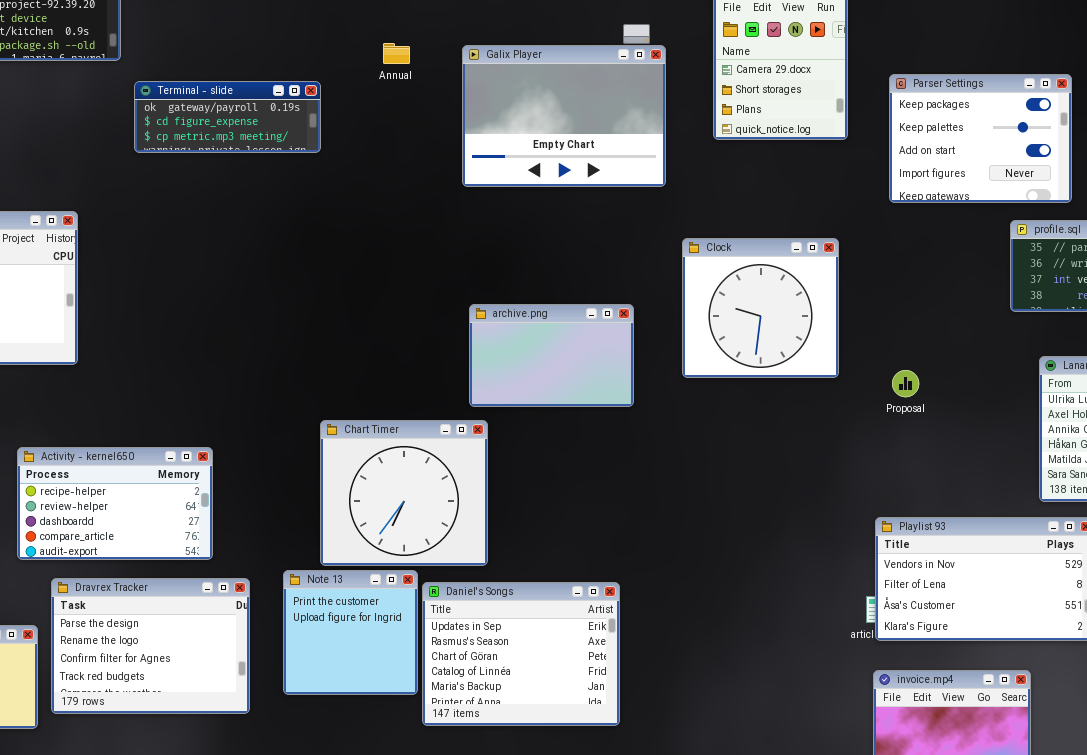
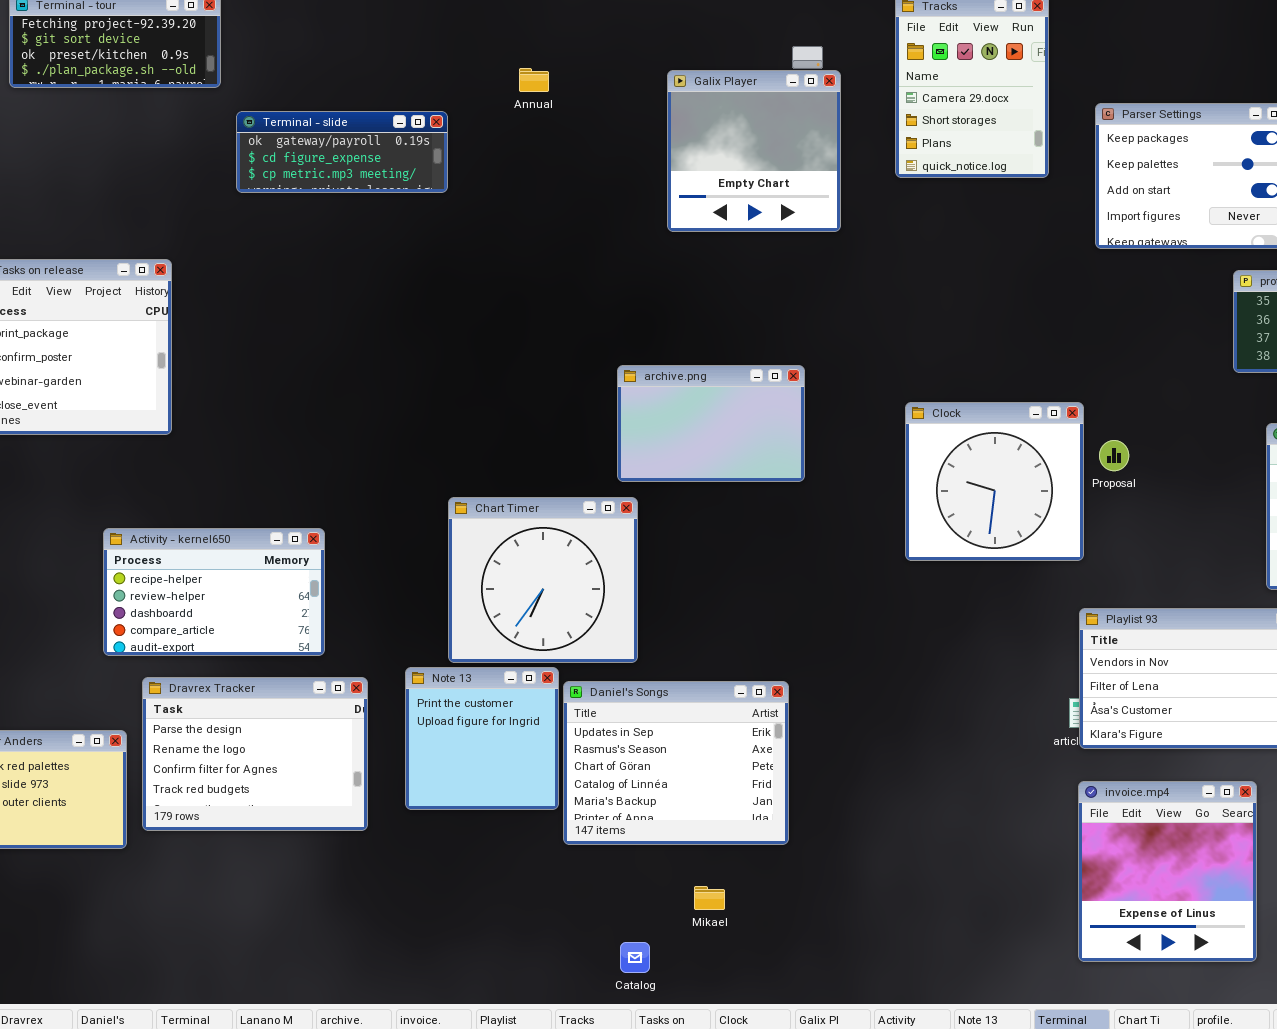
Galix Player: [462,45,666,187] -> [667,70,841,232], resized
Clock: [682,238,839,378] -> [905,402,1084,561], moved

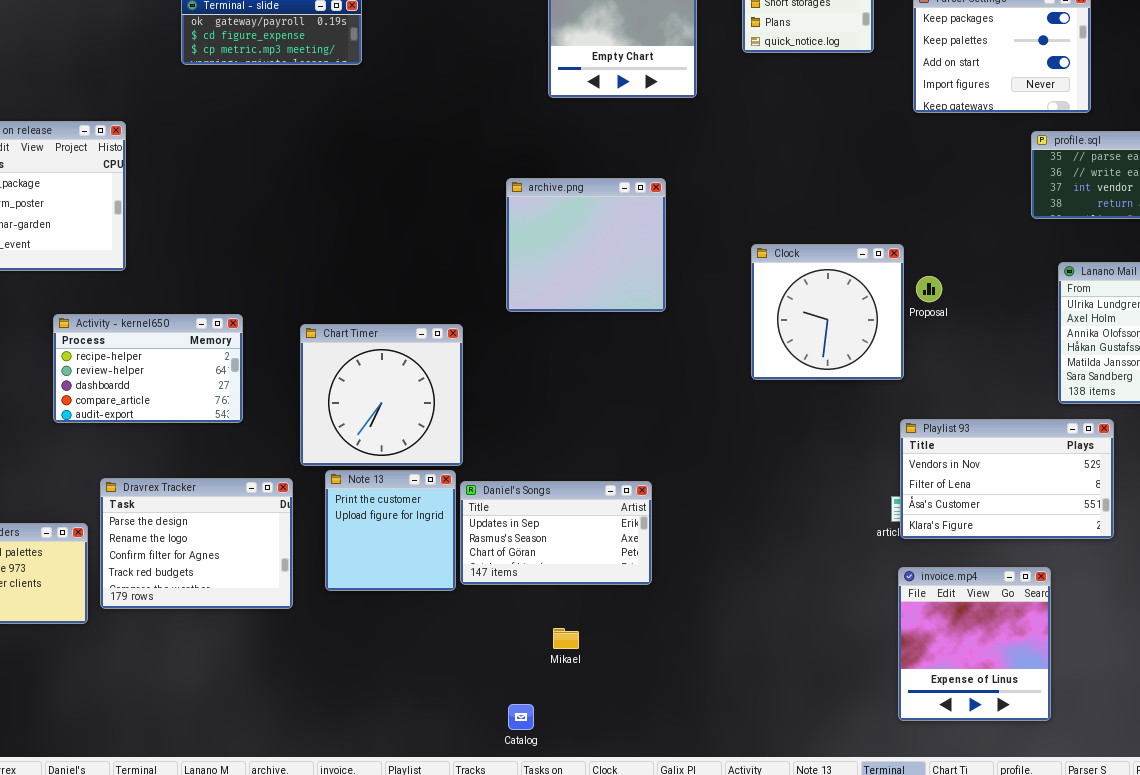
archive.png: [617,365,805,482] -> [506,178,666,312], resized
Chart Timer: [448,497,638,663] -> [300,324,463,466], moved
Activity - kernel650: [103,528,325,656] -> [53,314,243,423], moved
Daniel's Songs: [563,681,789,845] -> [460,481,652,585], resized
Mikael: [694,886,725,910] -> [553,628,579,649], moved

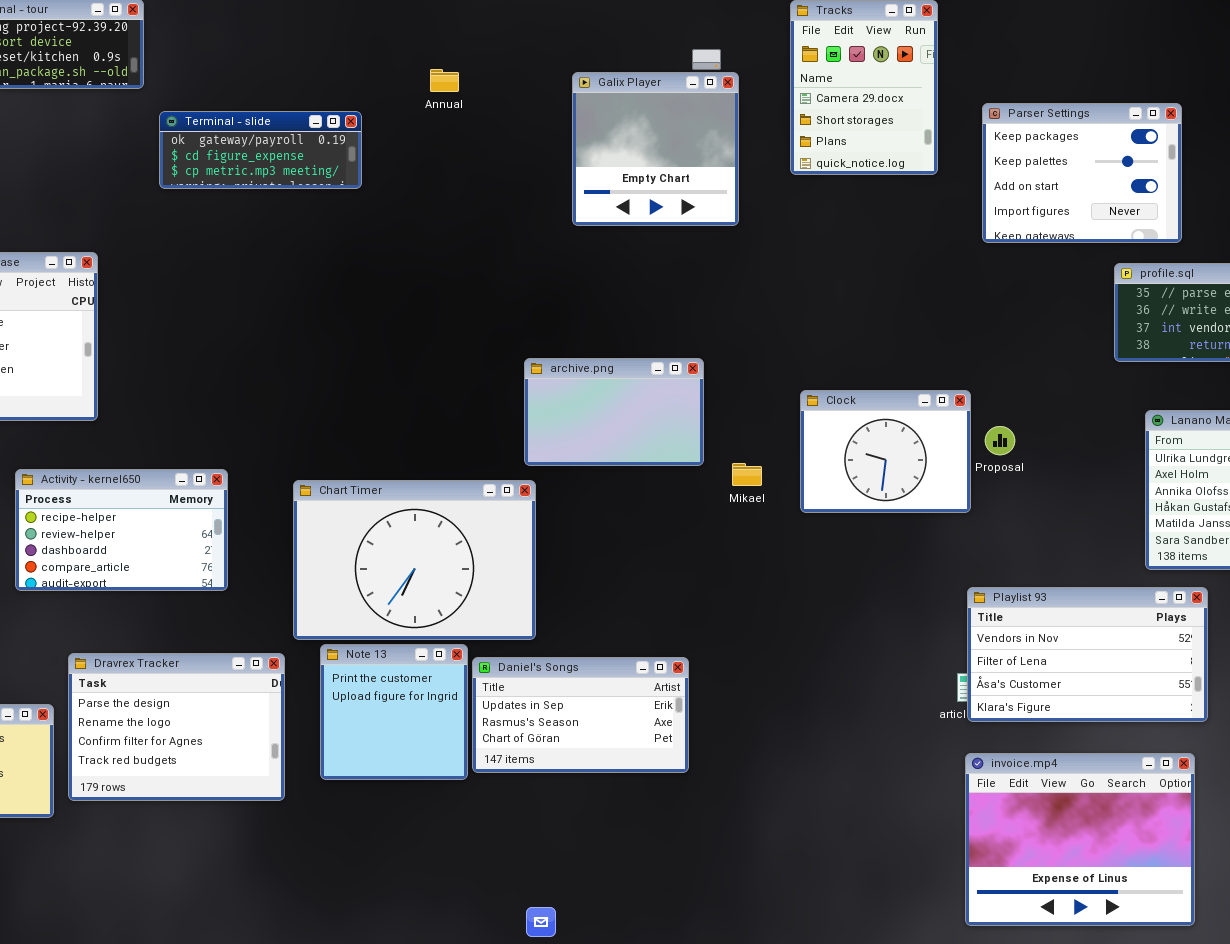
archive.png: [506,178,666,312] -> [524,358,704,466], resized
Clock: [751,244,904,380] -> [800,390,971,513], resized
Chart Timer: [300,324,463,466] -> [293,480,536,640], resized
invoice.mp4: [898,567,1051,721] -> [965,753,1195,926], resized
Mikael: [553,628,579,649] -> [732,463,762,486], moved

